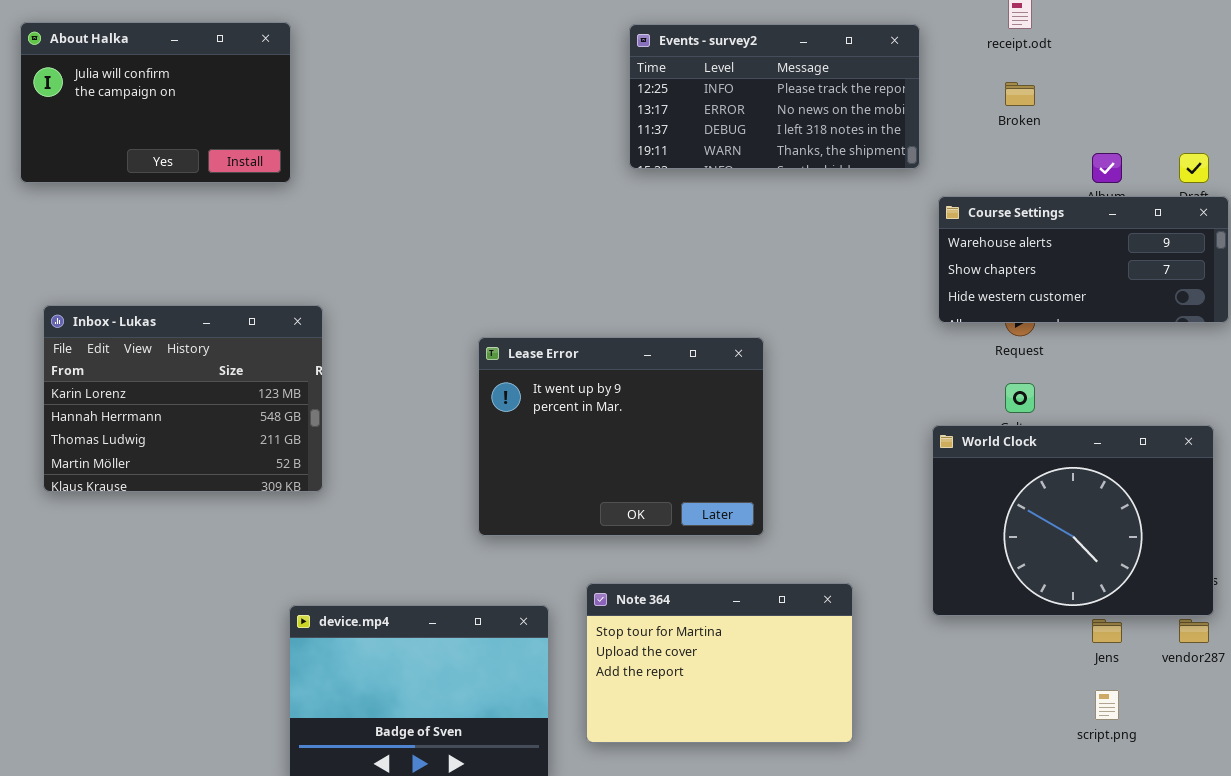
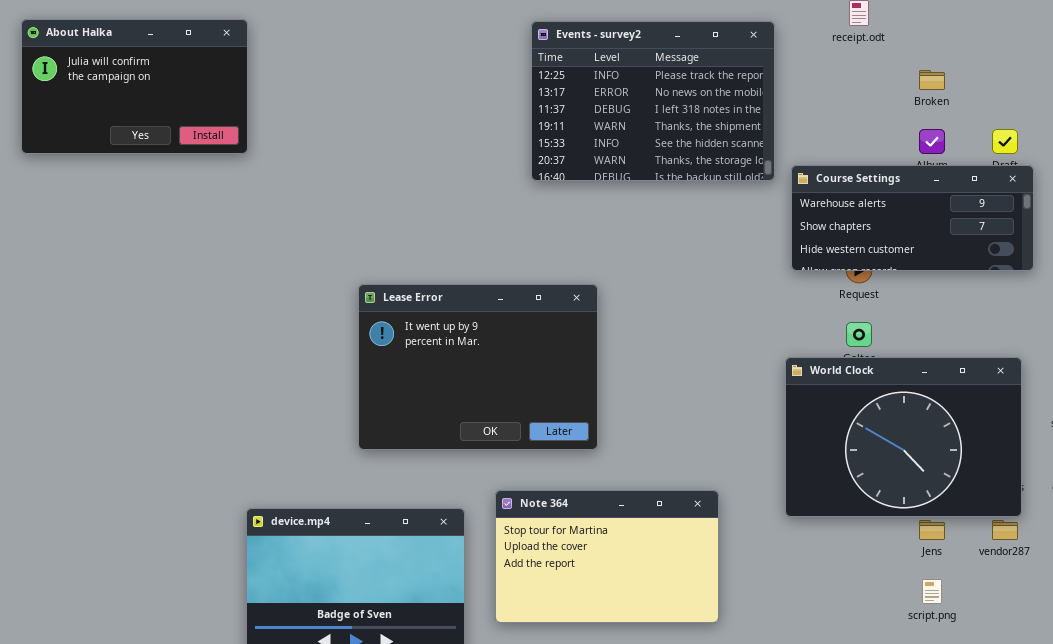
Events - survey2: [629,24,920,169] -> [531,21,775,181], resized
Broken: [1005,82,1035,106] -> [919,70,945,90], moved
Inbox - Lukas: [43,305,323,492] -> none, closed
Lease Error: [478,337,764,536] -> [358,284,598,450], moved

